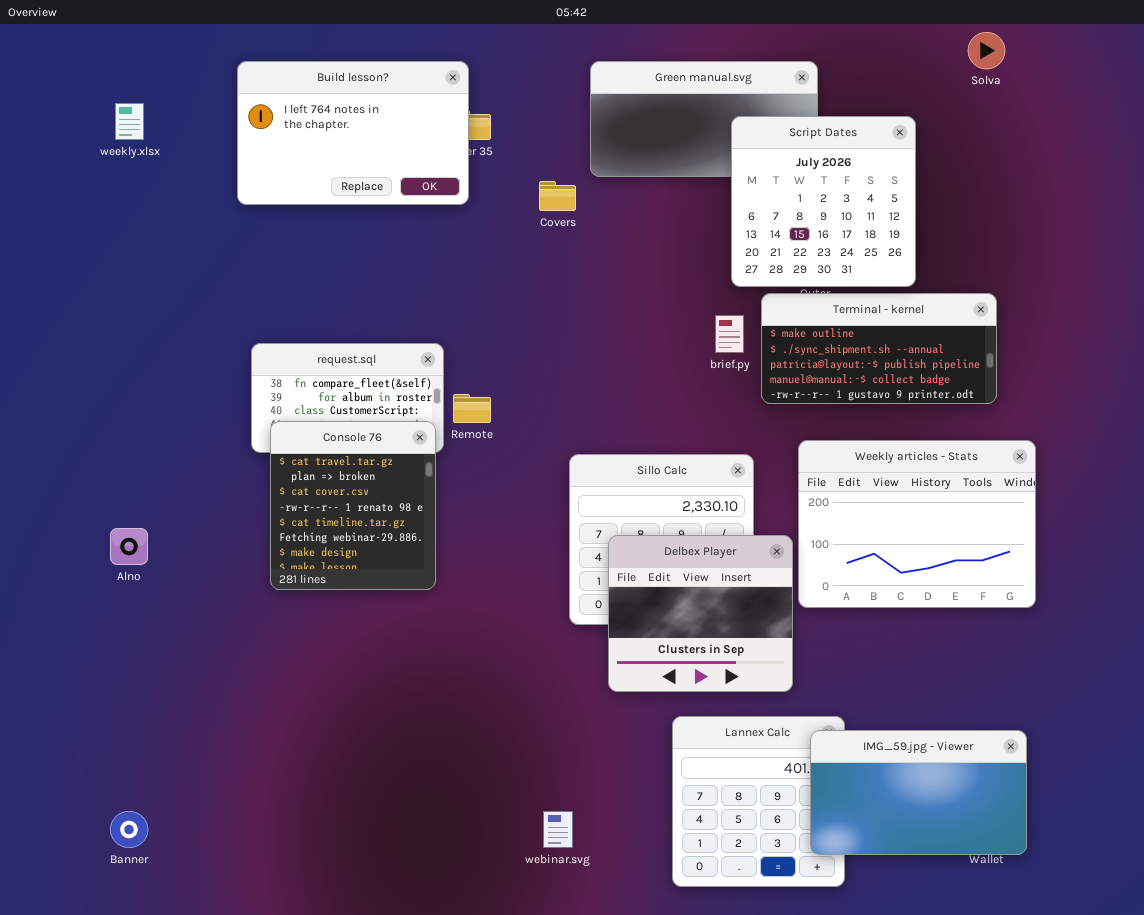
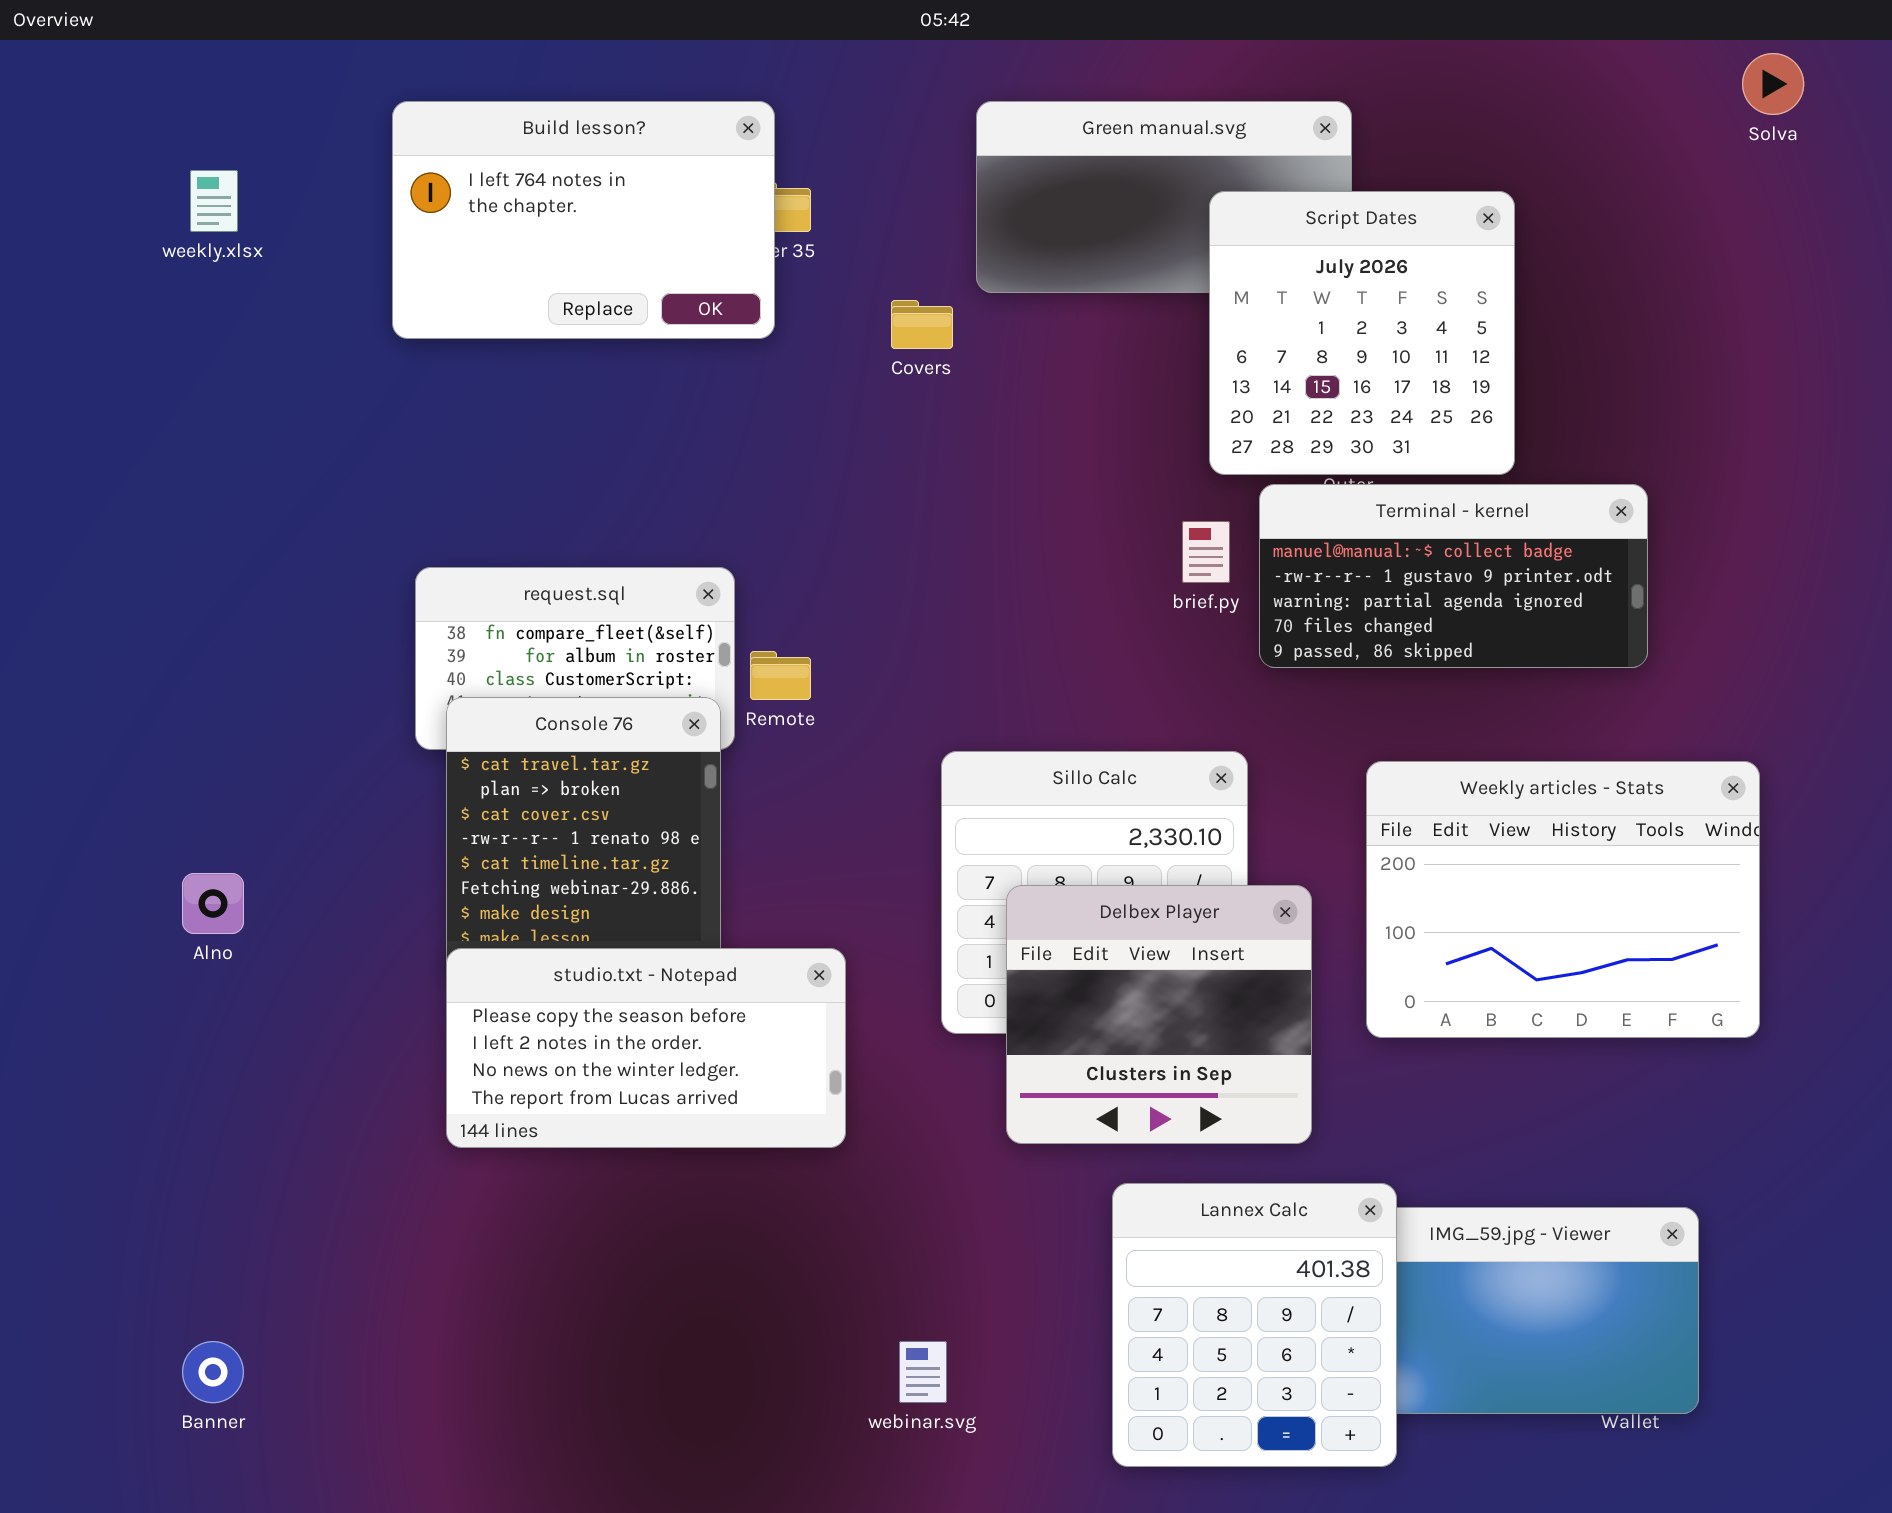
Solva: [968,32,1005,69] -> [1742,53,1804,115], moved
Terminal - kernel: [761,293,997,404] -> [1259,484,1648,668], scrolled down 3 rows
Weekly articles - Stats: [798,440,1036,608] -> [1366,761,1760,1038], moved
studio.txt - Notepad: none -> [446,948,846,1148], opened
Lannex Calc: [672,716,845,887] -> [1112,1183,1397,1467], raised

